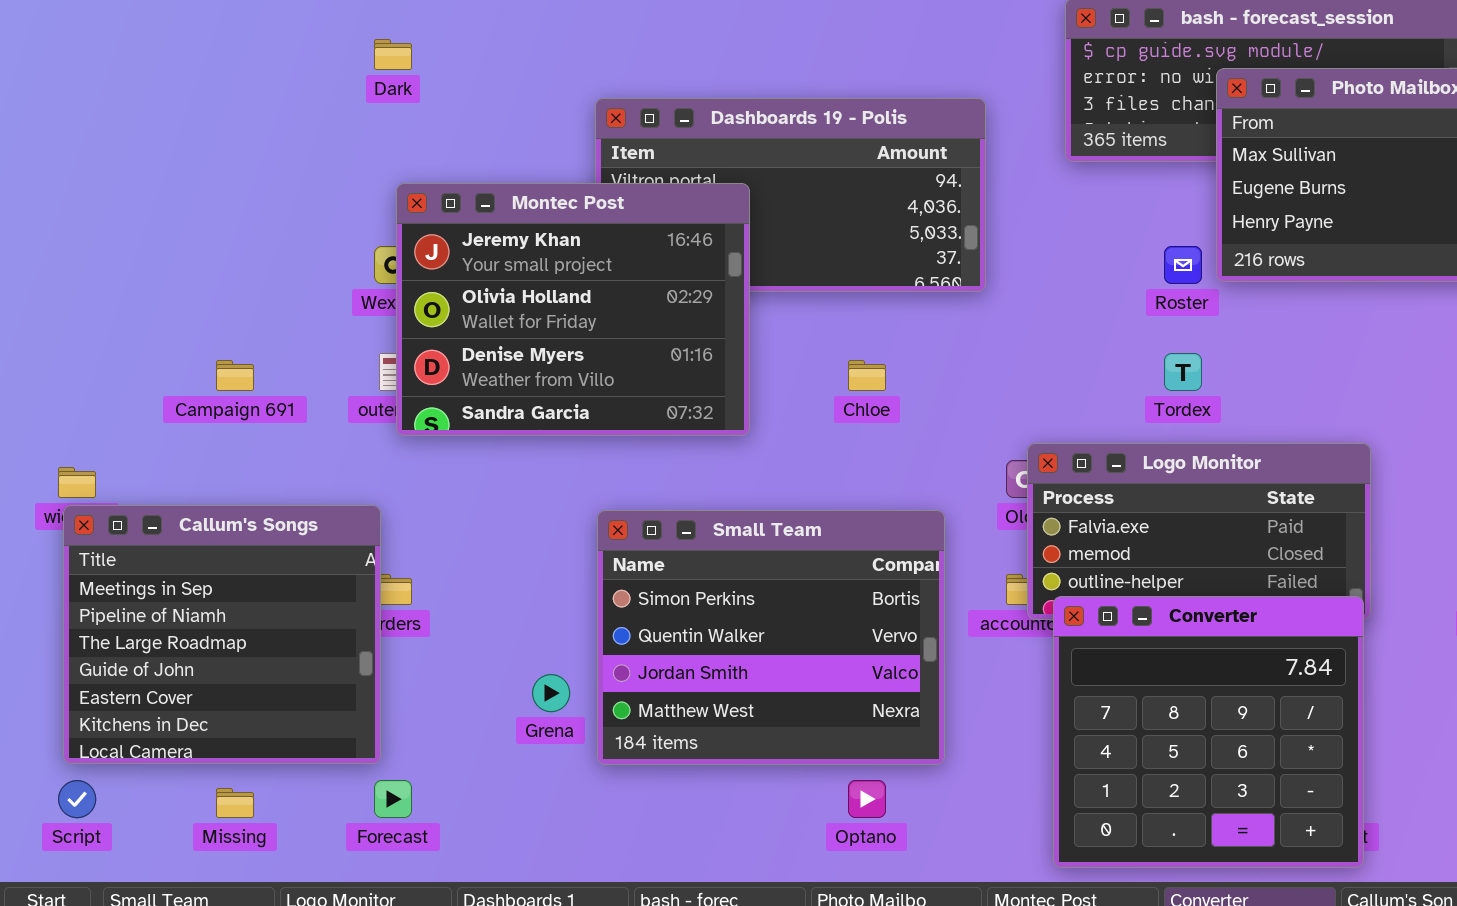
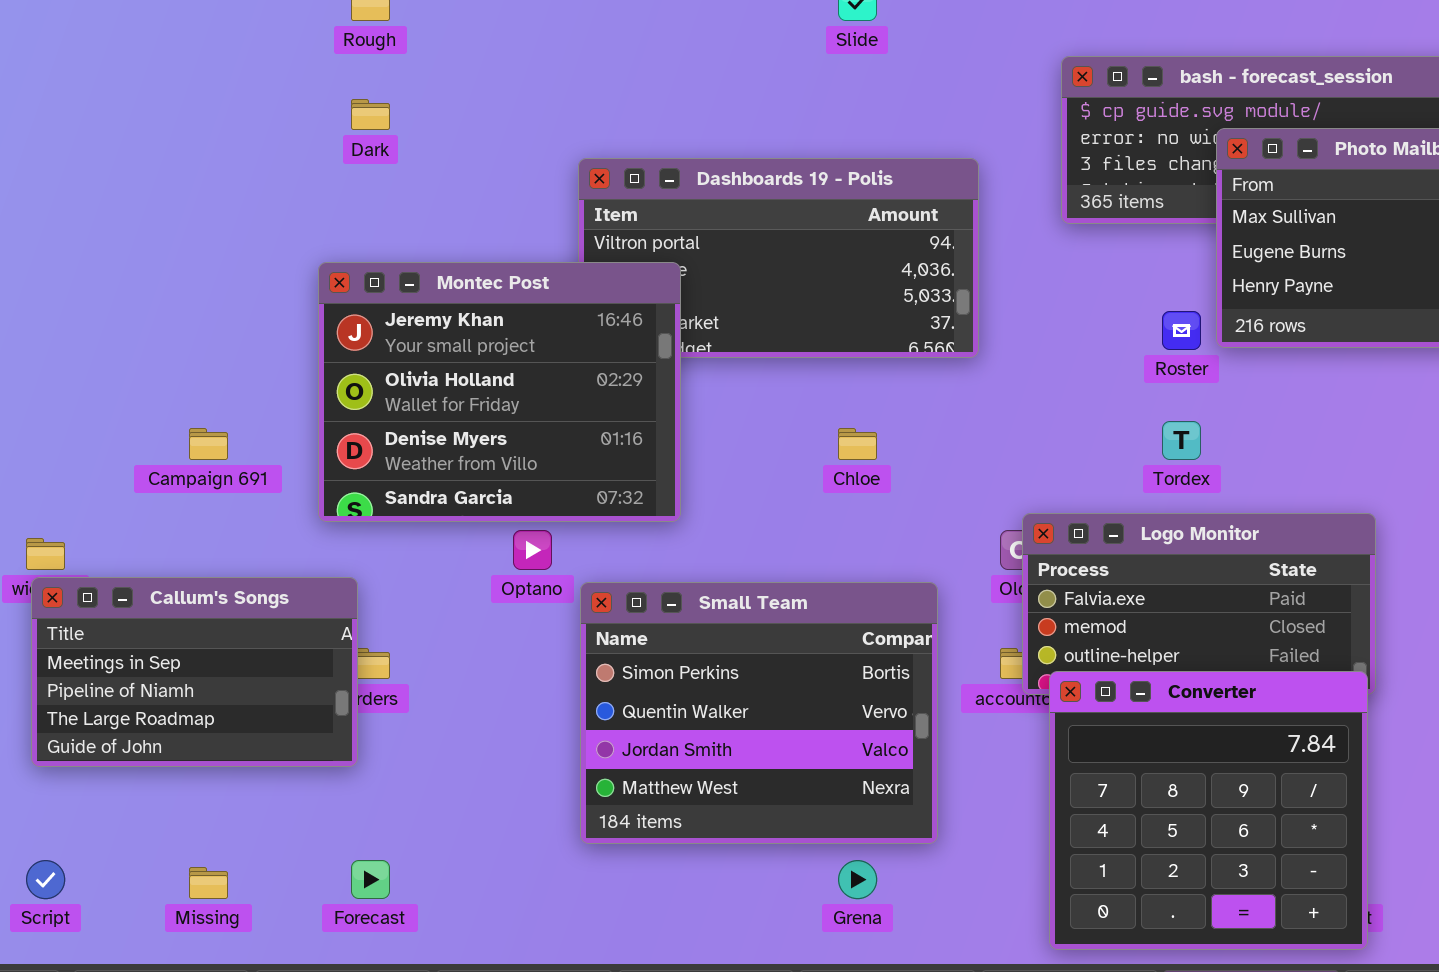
Montec Post: [396,183,750,436] -> [318,262,681,522], moved
Callum's Songs: [63,505,381,764] -> [31,577,358,767], resized
Grena: [532,674,570,712] -> [838,860,877,899], moved
Optano: [848,780,886,818] -> [513,530,552,570], moved

